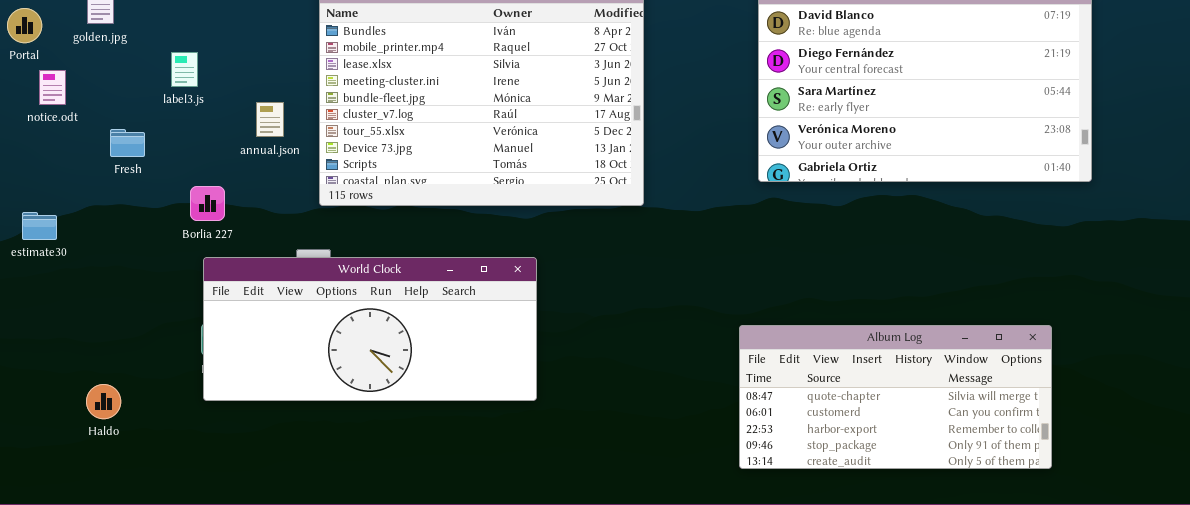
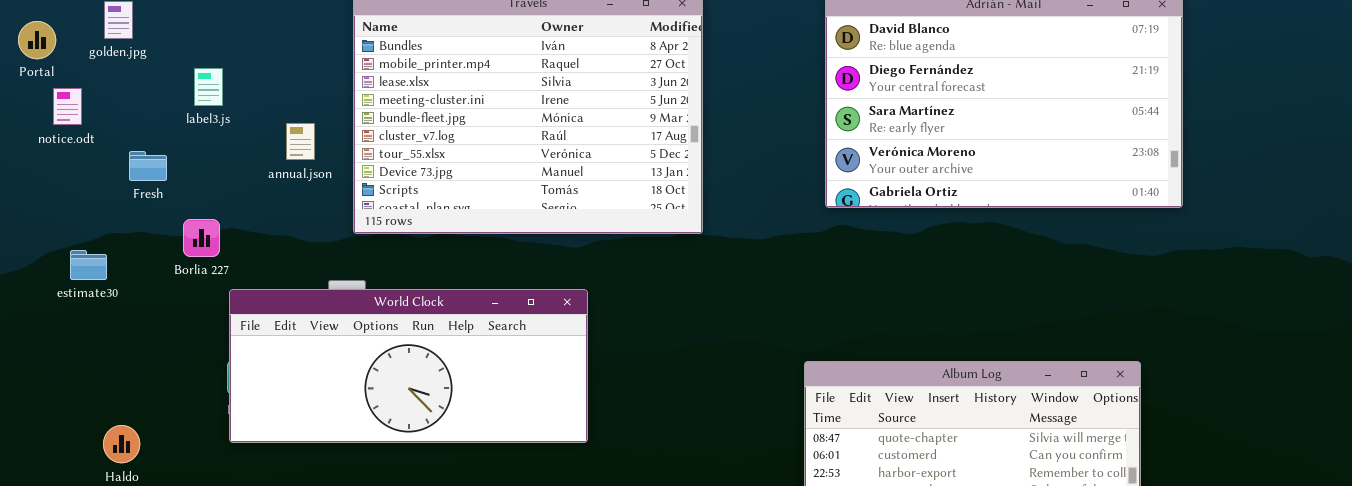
Borlia 227: [190,186,225,221] -> [183,219,220,257], moved
estimate30: [22,212,57,240] -> [70,250,107,280], moved

